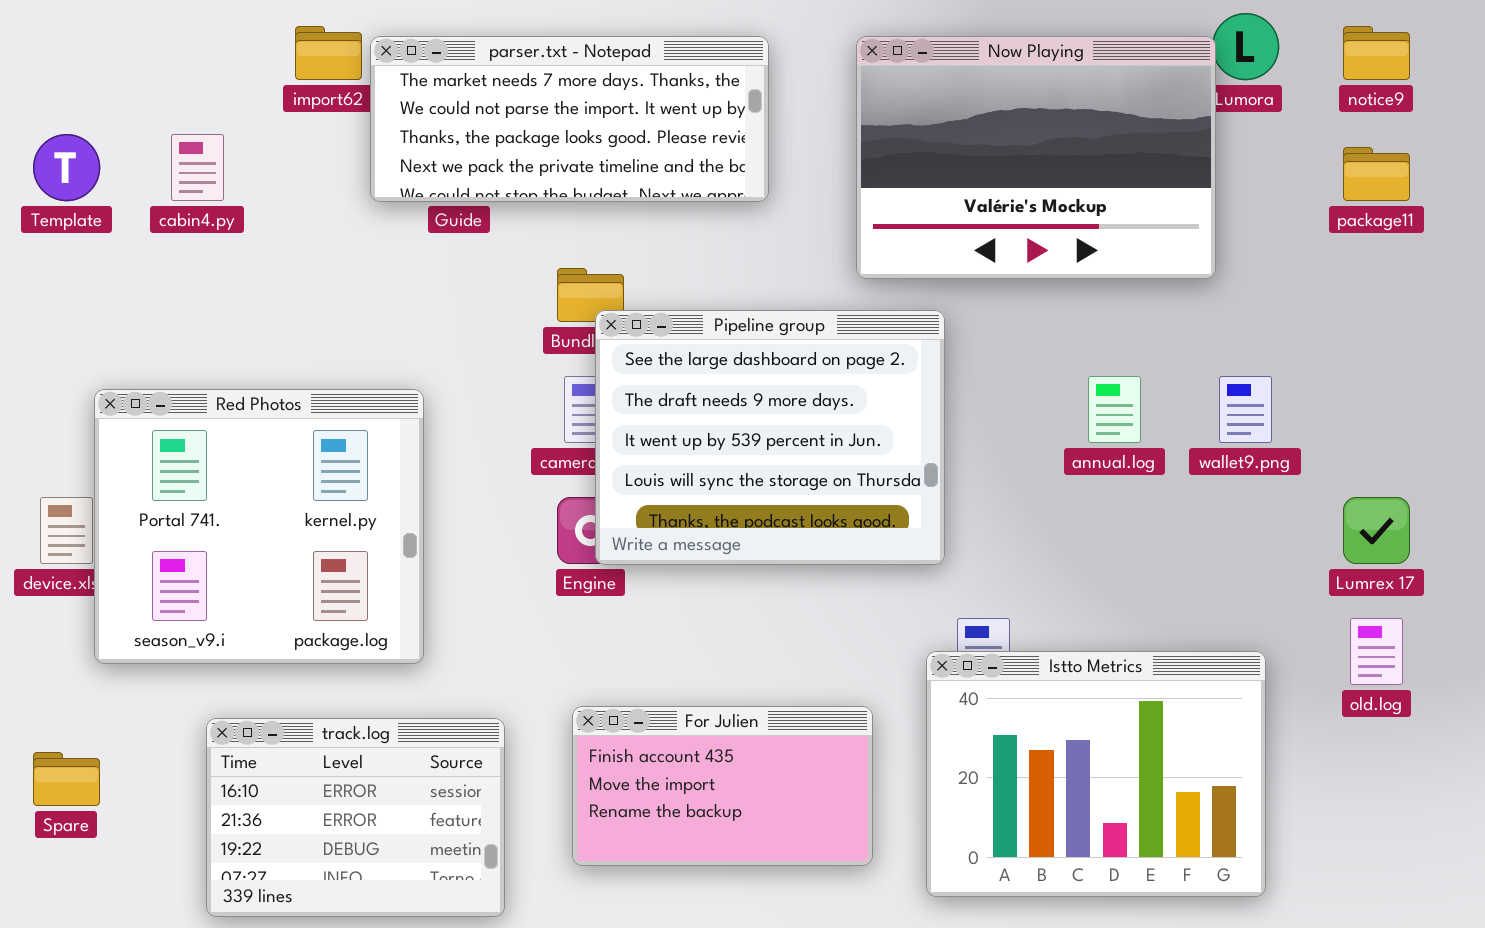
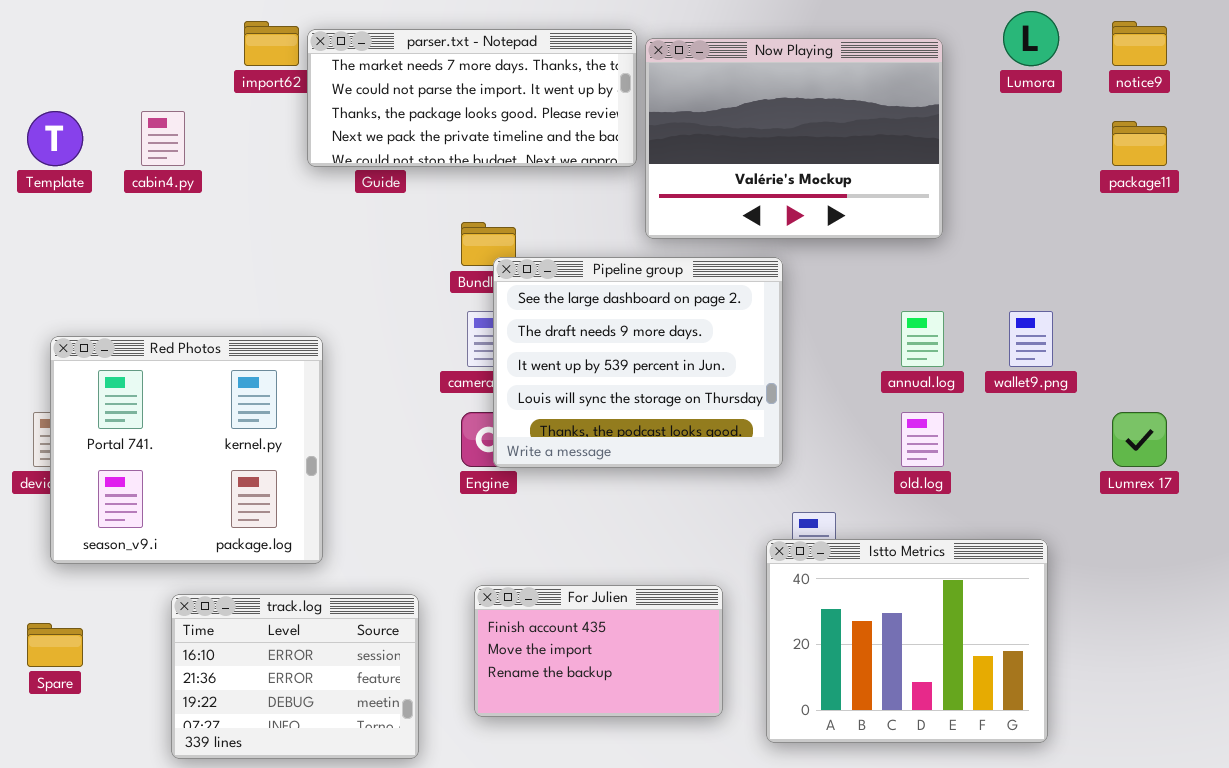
Now Playing: [856,36,1216,279] -> [645,38,943,239], moved
Red Photos: [94,389,424,664] -> [50,336,323,564], moved
old.log: [1350,618,1403,685] -> [901,412,944,467], moved

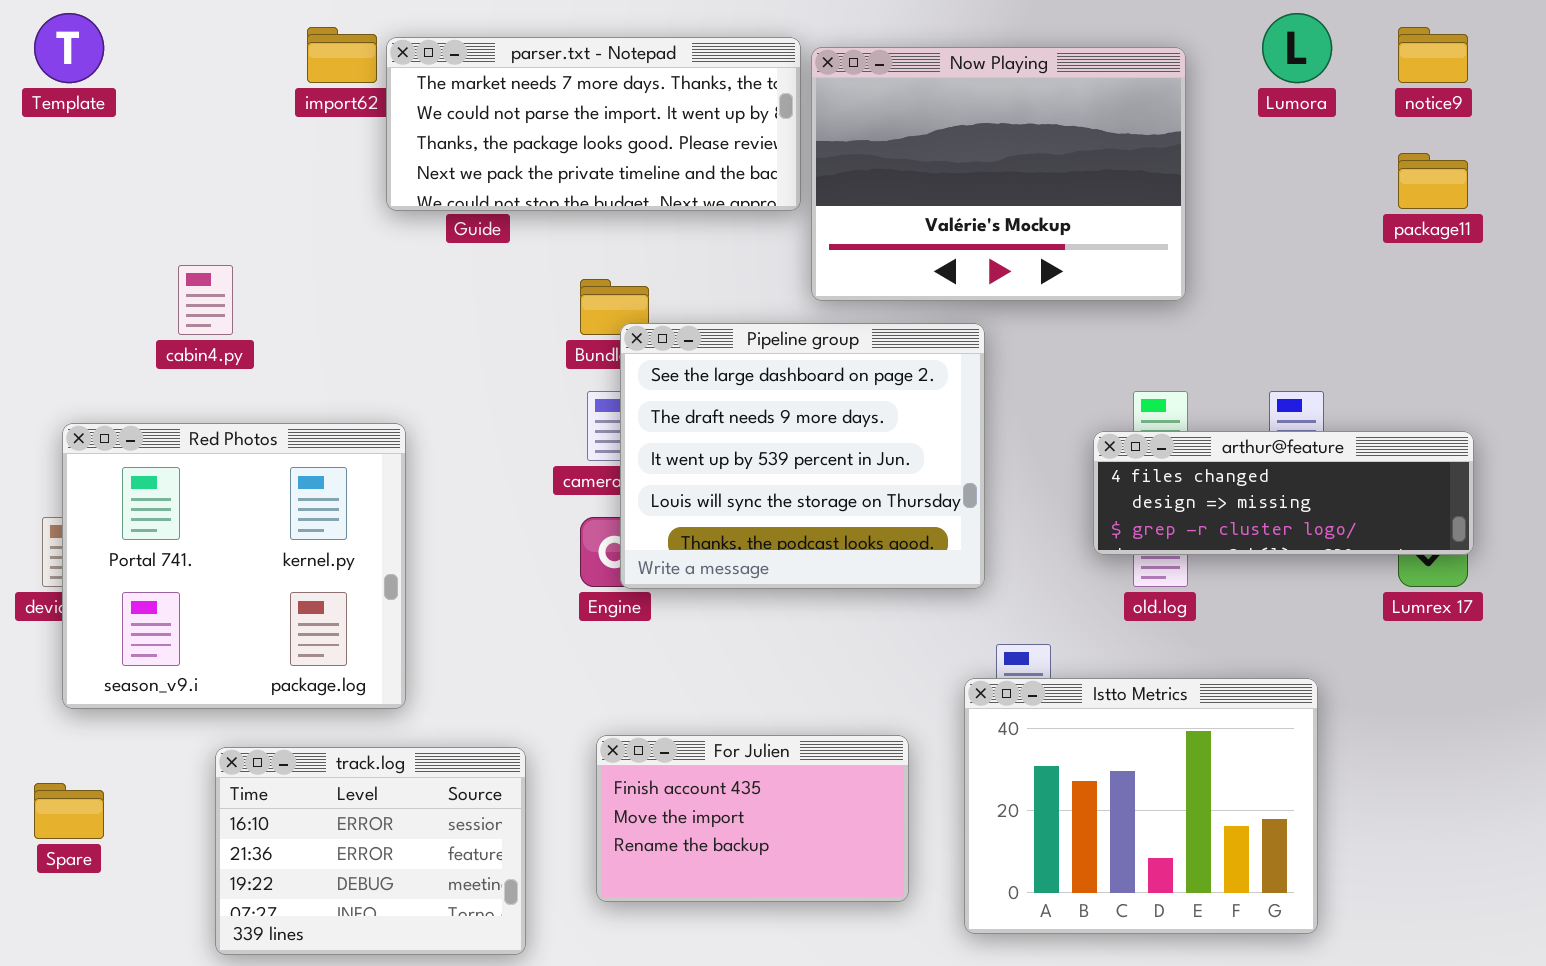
Template: [27,111,83,166] -> [34,13,104,83], moved
cabin4.py: [141,111,185,166] -> [178,265,233,335], moved
arthur@feature: none -> [1093,431,1474,555], opened

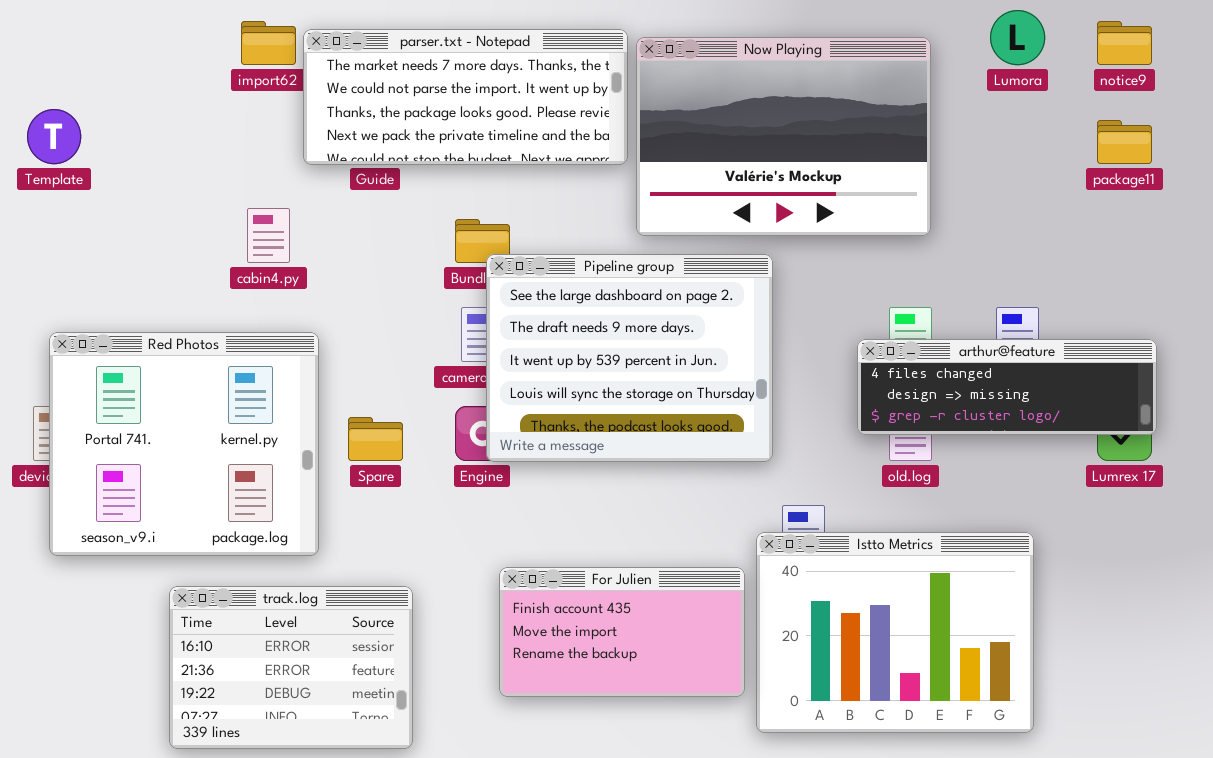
Template: [34,13,104,83] -> [27,109,81,164], moved
cabin4.py: [178,265,233,335] -> [247,208,290,263], moved
For Julien: [596,735,909,902] -> [499,567,745,697], moved
Spare: [34,783,104,839] -> [348,417,403,461], moved

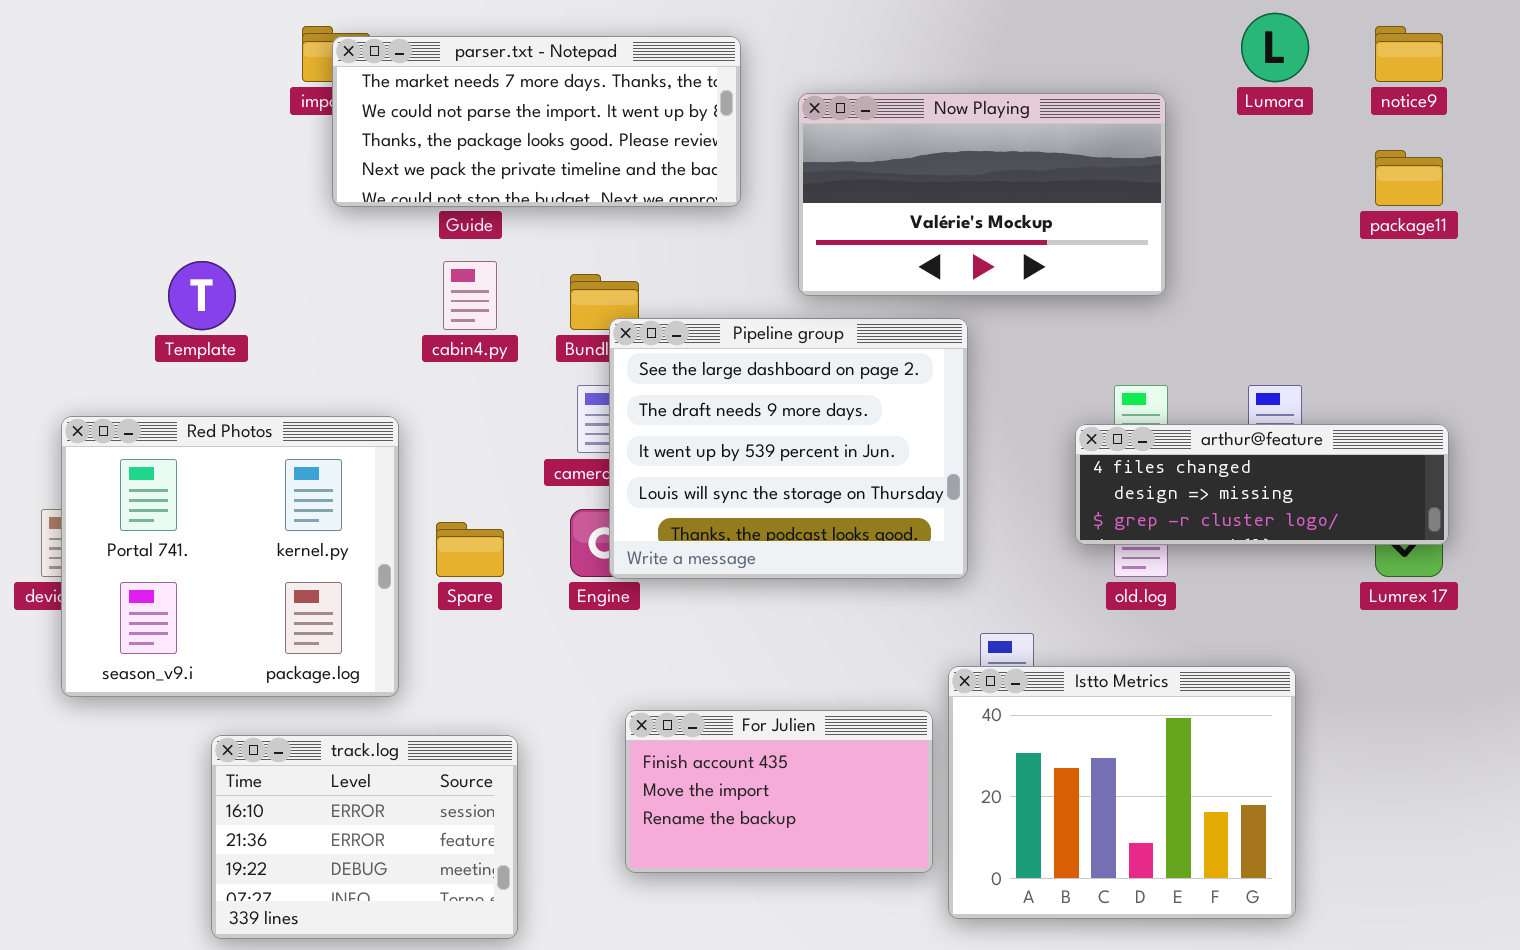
parser.txt - Notepad: [303,29,628,165] -> [332,36,741,207], moved
Now Playing: [636,37,931,236] -> [798,93,1166,296], resized
Template: [27,109,81,164] -> [168,261,236,330], moved
cabin4.py: [247,208,290,263] -> [443,261,497,330], moved

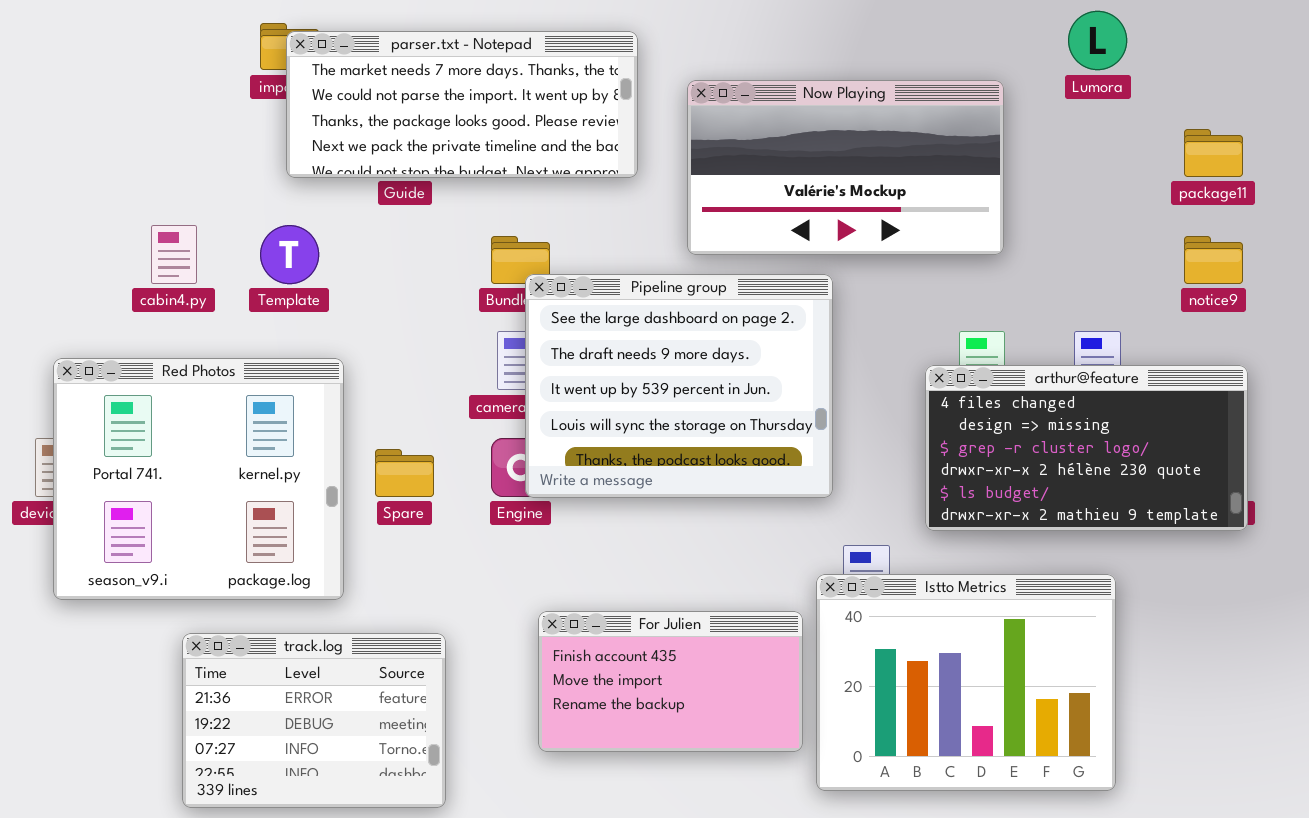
notice9: [1375,26,1443,82] -> [1184,236,1243,284], moved
Template: [168,261,236,330] -> [260,225,319,284], moved
cabin4.py: [443,261,497,330] -> [151,225,197,284], moved
arthur@feature: [1075,424,1449,545] -> [925,365,1248,531], resized
track.log: [211,735,518,939] -> [182,633,446,808], scrolled down 1 row

